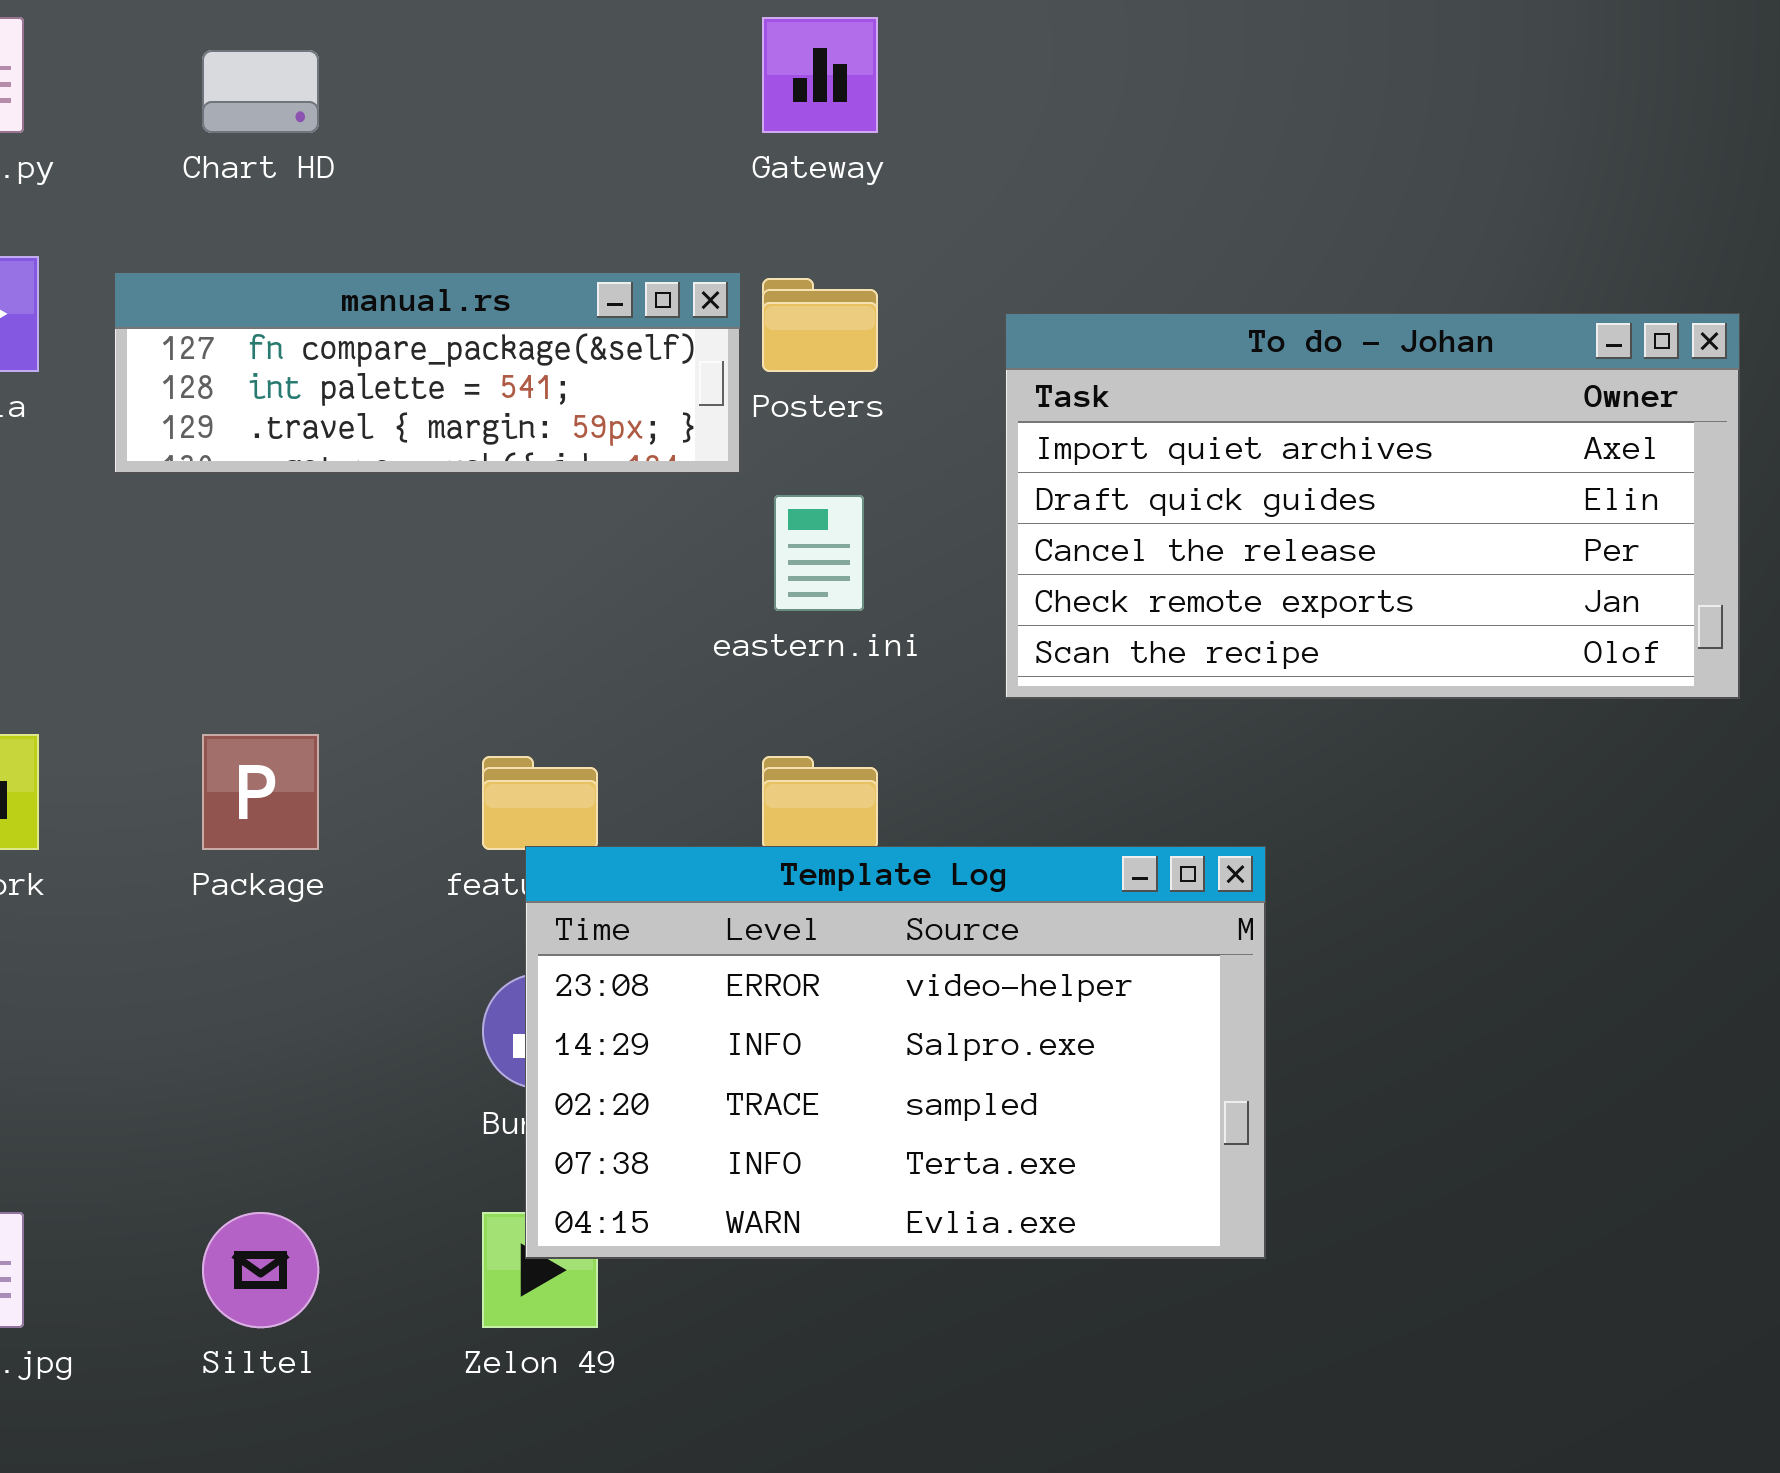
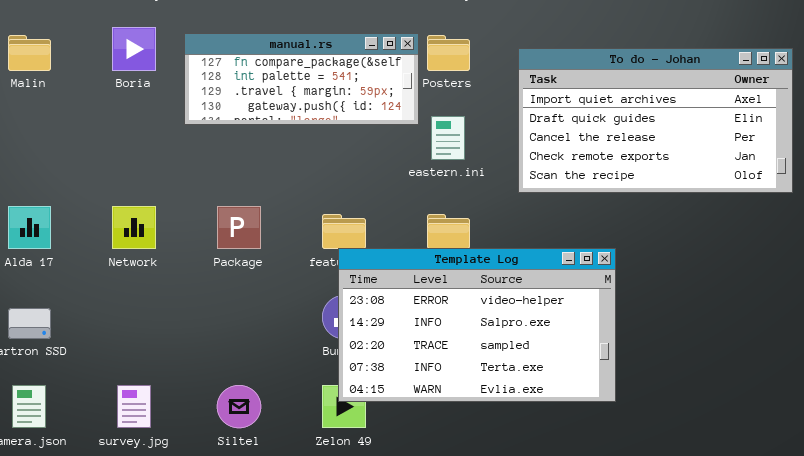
manual.rs: [114,272,741,474] -> [184,33,419,125], resized

